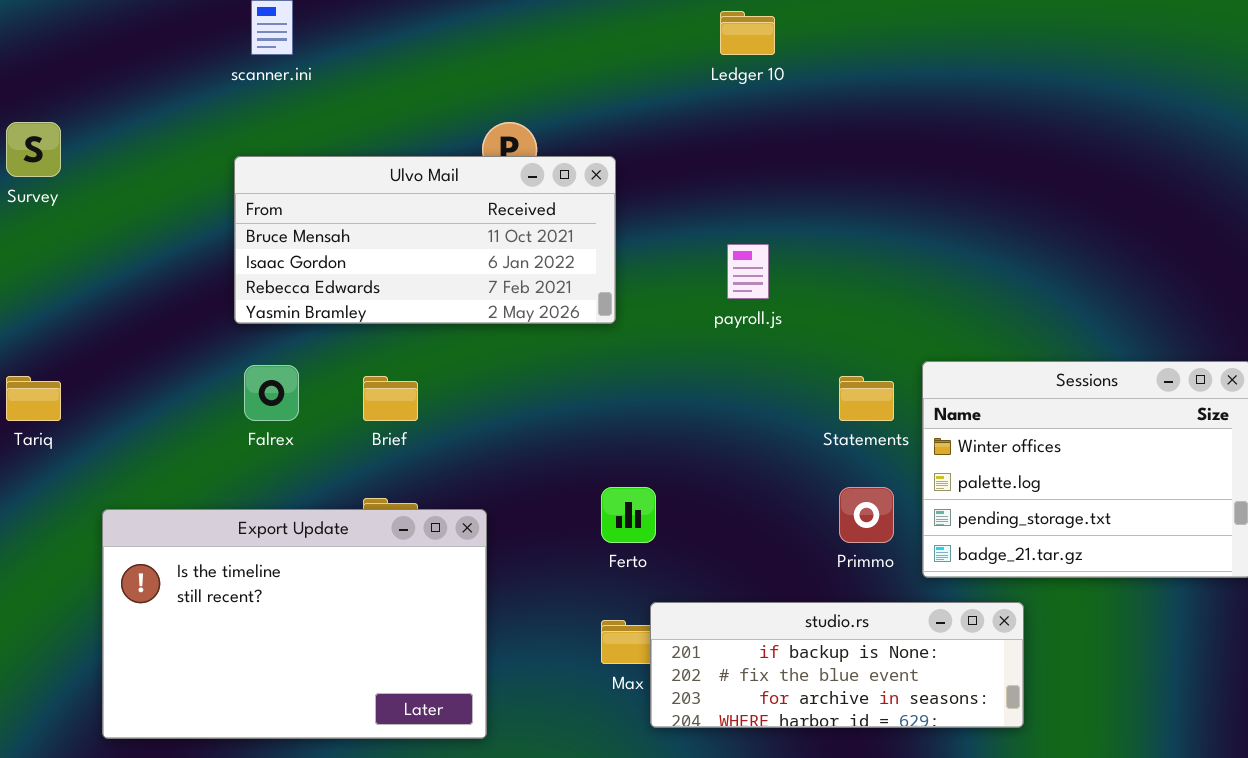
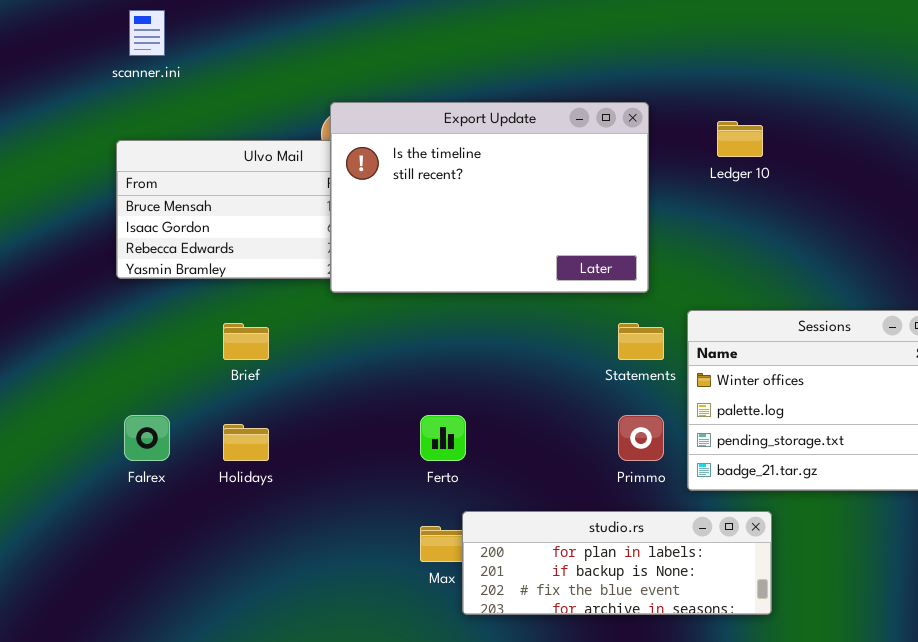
Ledger 10: [720,11,775,55] -> [717,121,763,157], moved
Falrex: [244,365,299,421] -> [124,415,170,461], moved
Export Update: [102,509,487,739] -> [330,102,649,293], moved
studio.rs: [650,602,1024,728] -> [462,511,772,615], scrolled up 1 row

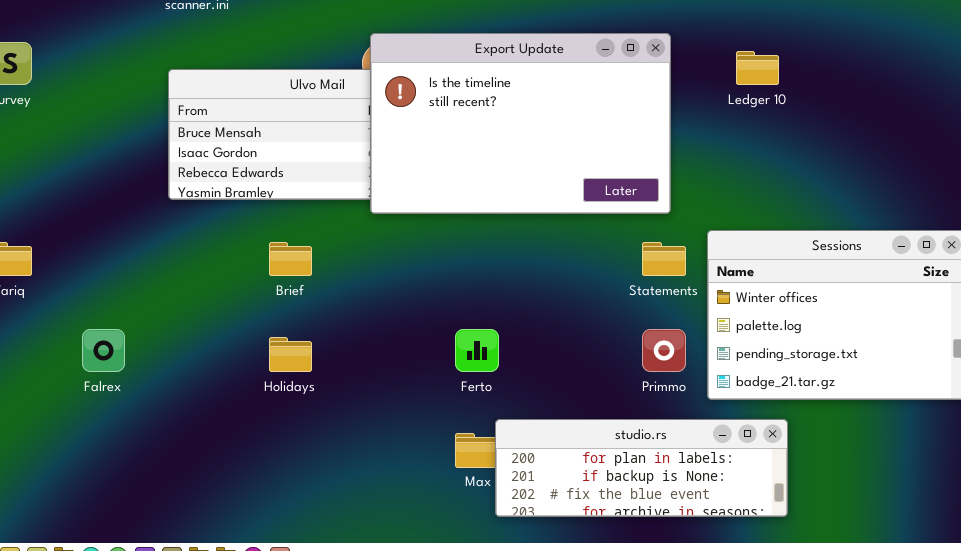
Falrex: [124,415,170,461] -> [82,329,125,372], moved

